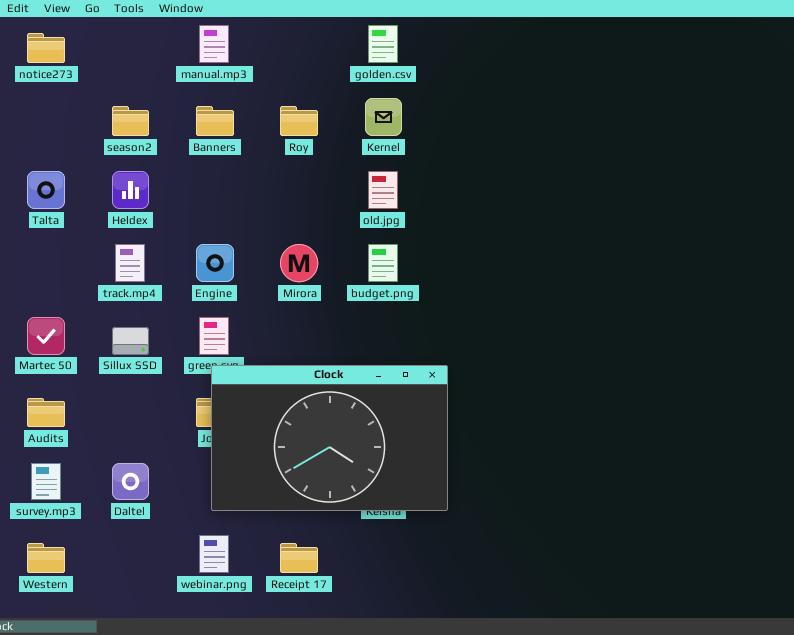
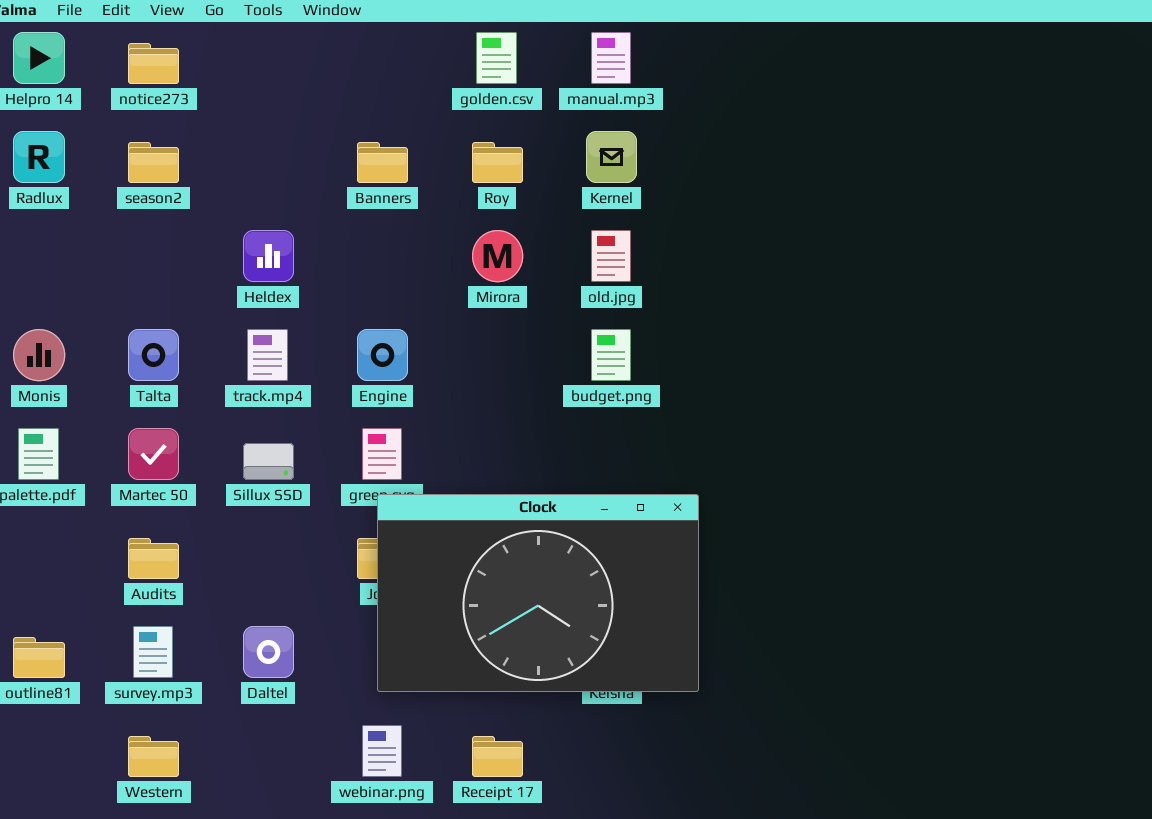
manual.mp3: [199,25,229,63] -> [591,32,631,84], moved
golden.csv: [368,25,398,63] -> [476,32,517,84], moved
season2: [112,106,149,136] -> [128,142,179,183], moved
Talta: [27,171,65,209] -> [128,329,179,381], moved
Mirora: [280,244,318,282] -> [472,230,523,282], moved

